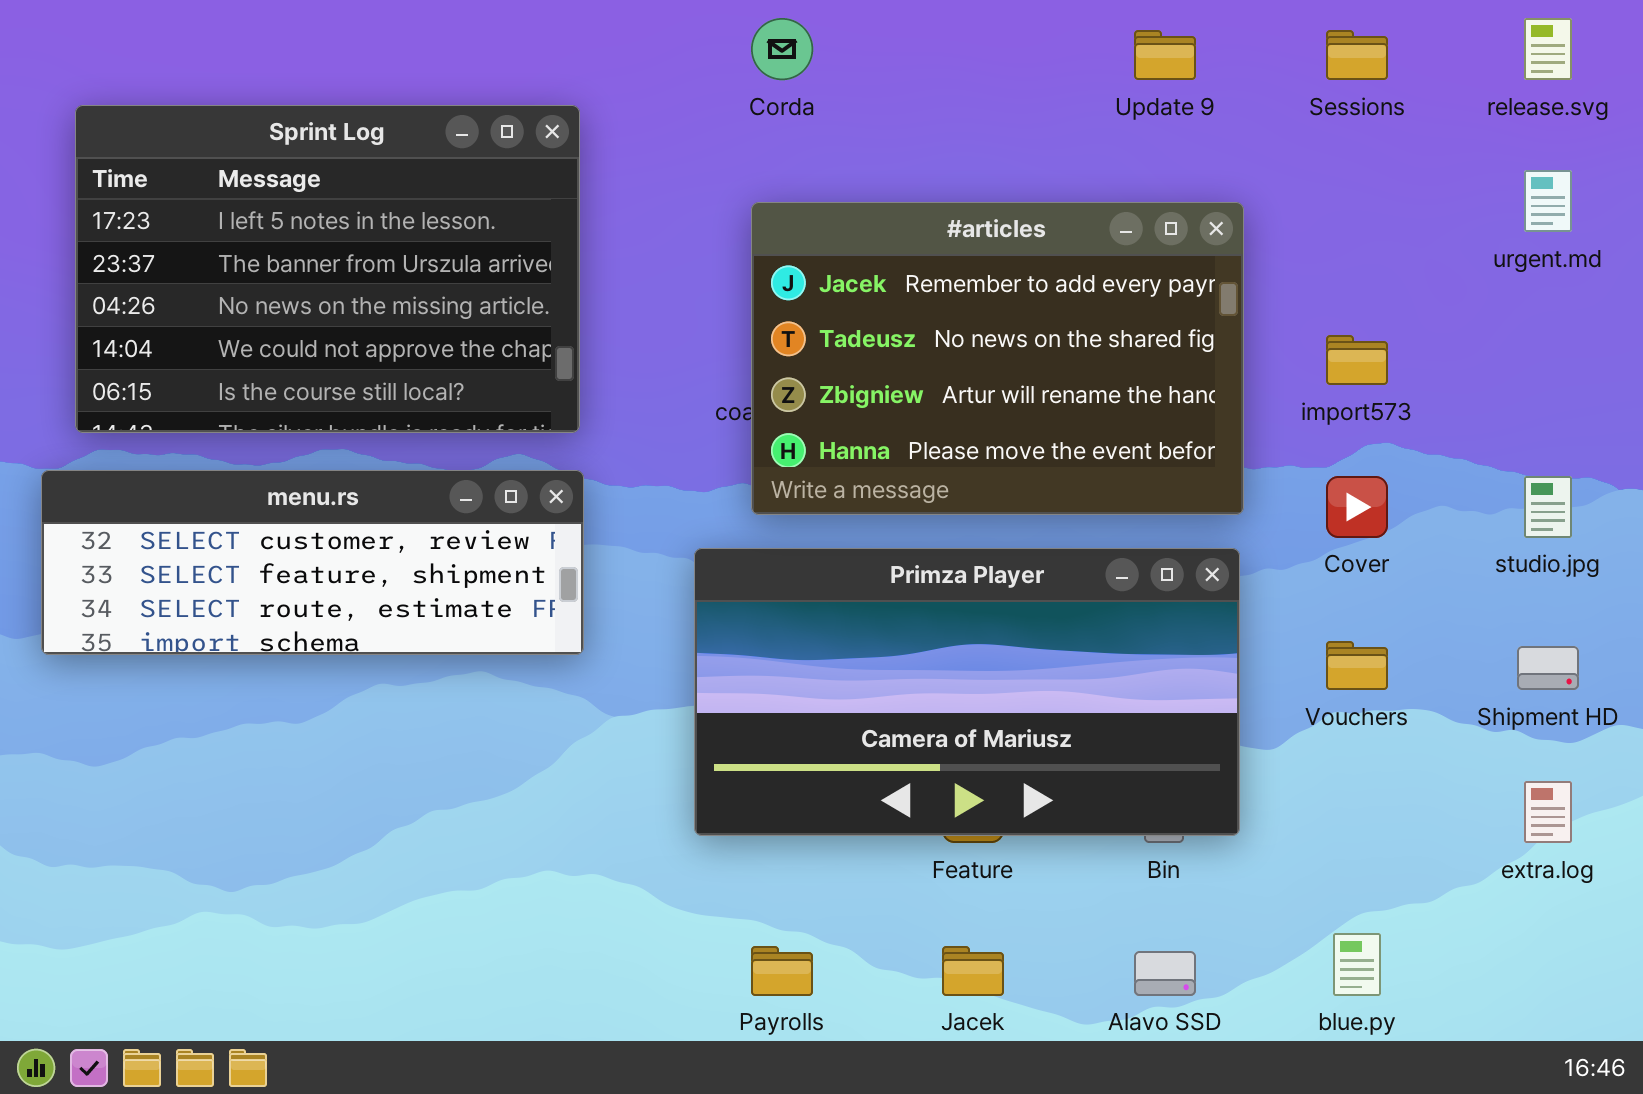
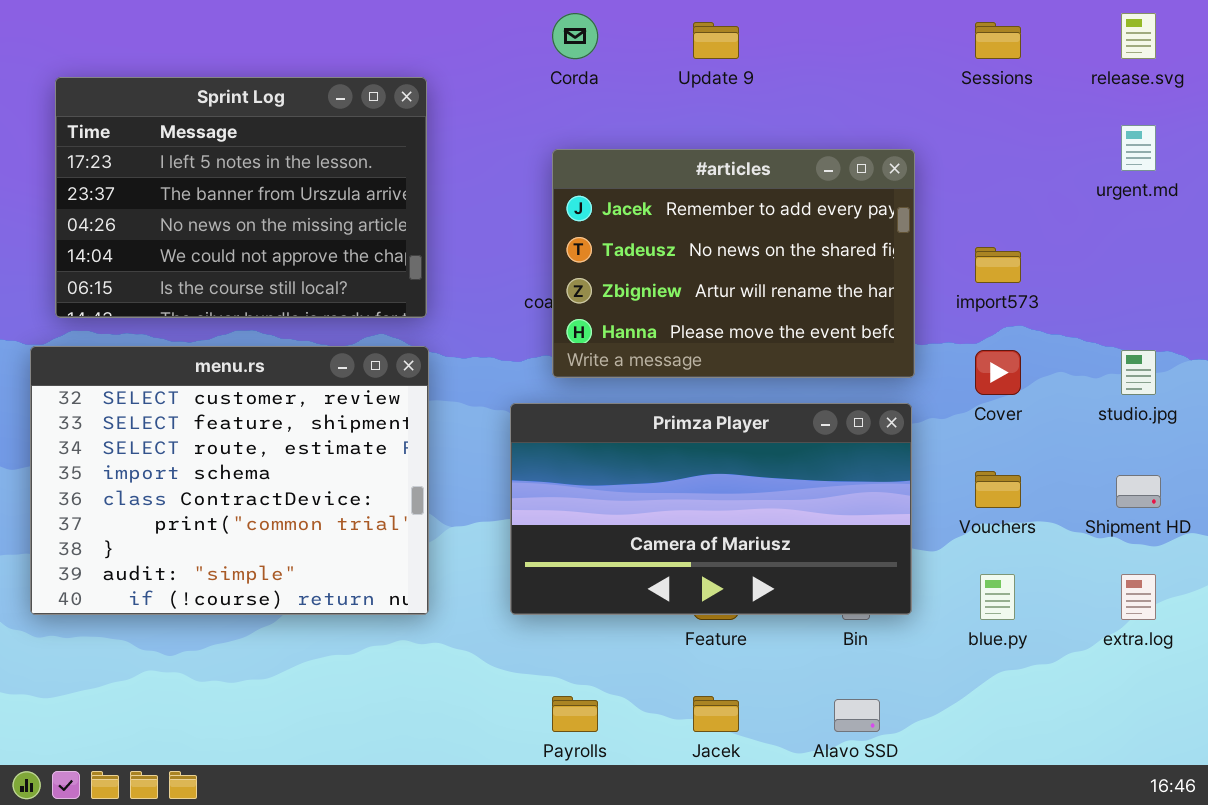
Update 9: [1134,30,1196,80] -> [693,22,739,59], moved
menu.rs: [41,470,584,655] -> [30,346,429,615], resized
blue.py: [1333,933,1381,996] -> [980,574,1015,620], moved

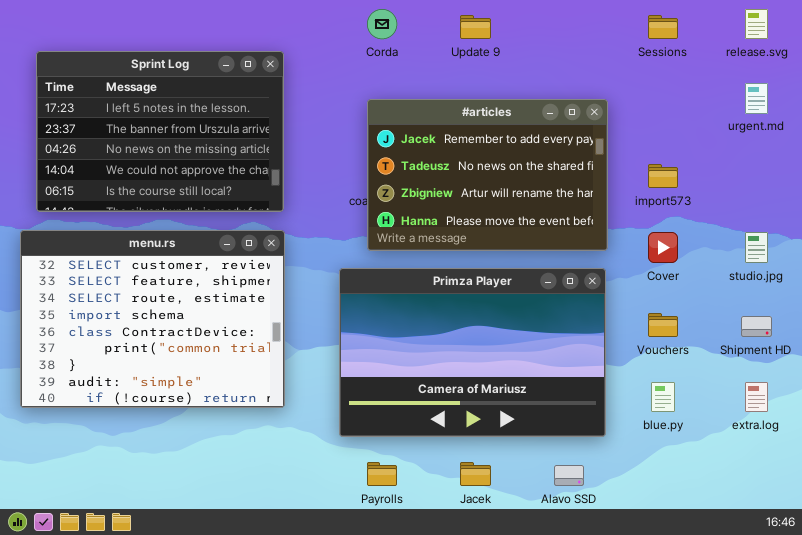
Primza Player: [510,403,912,615] -> [339,268,606,437], resized

